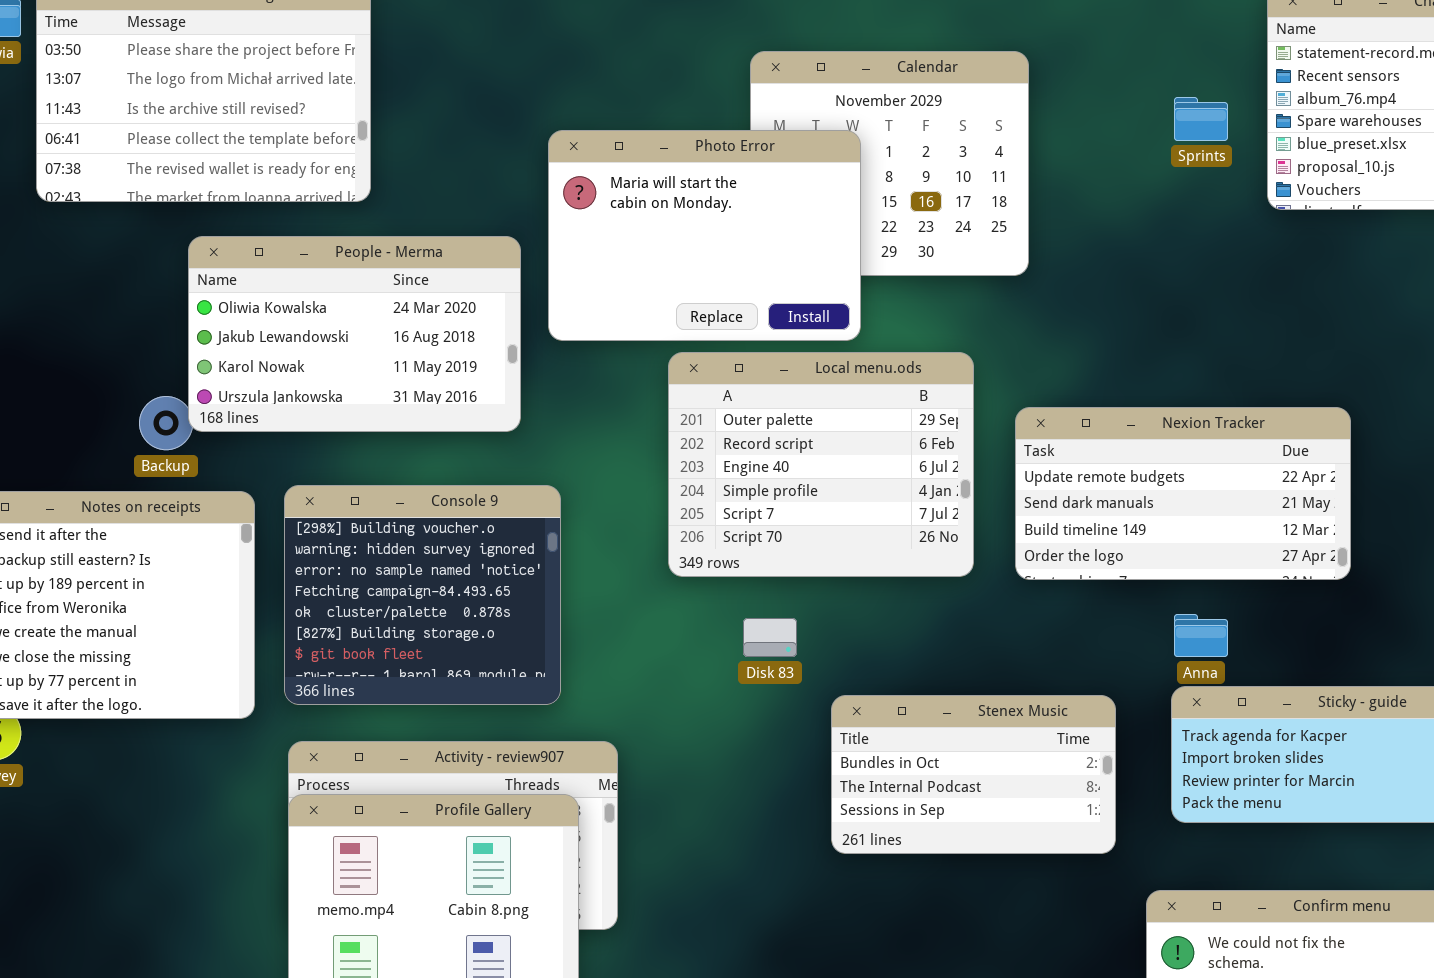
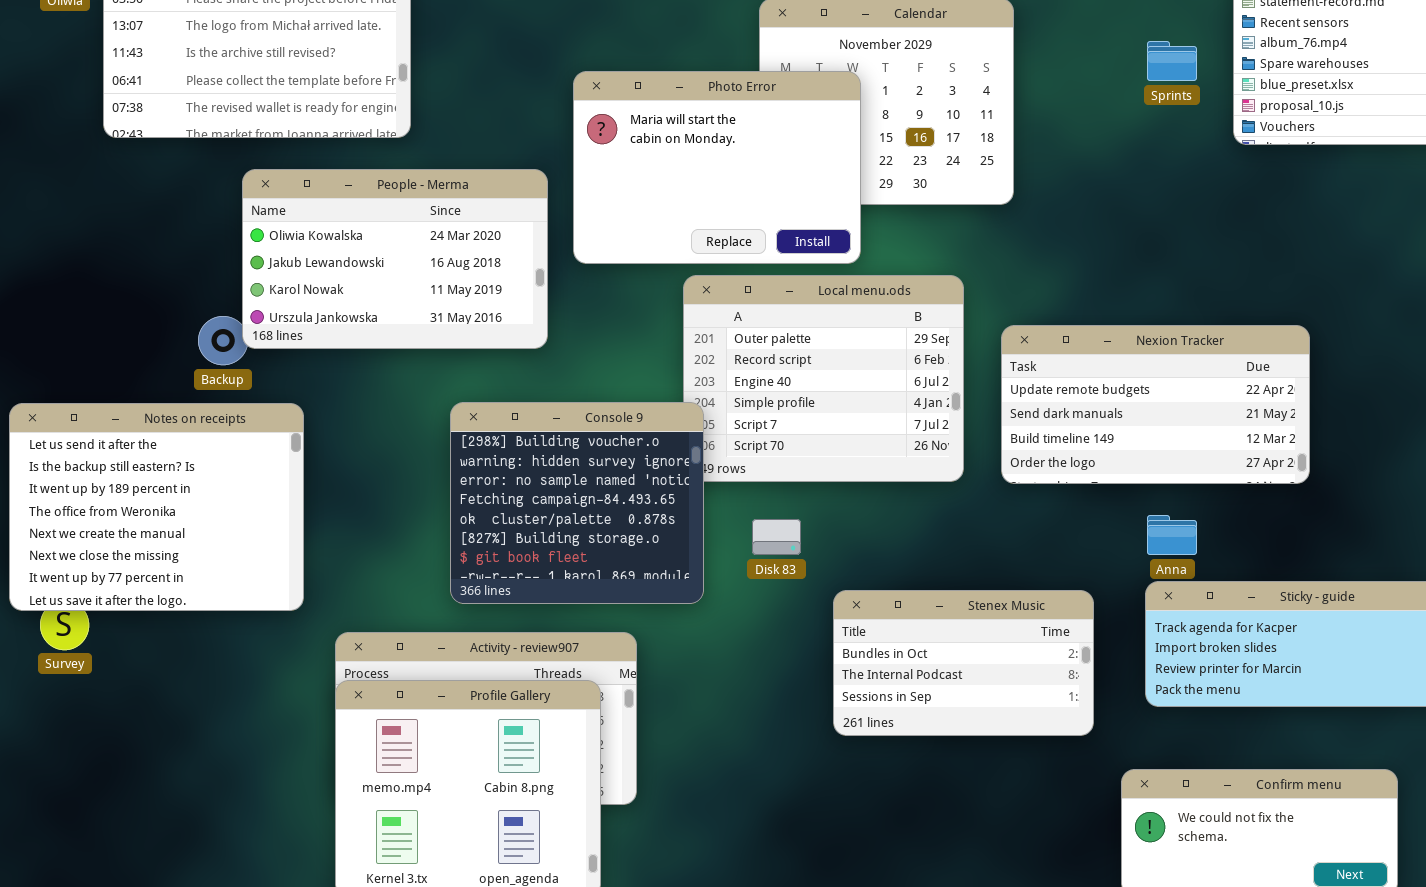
Console 9: [284,485,561,705] -> [450,402,704,604], moved

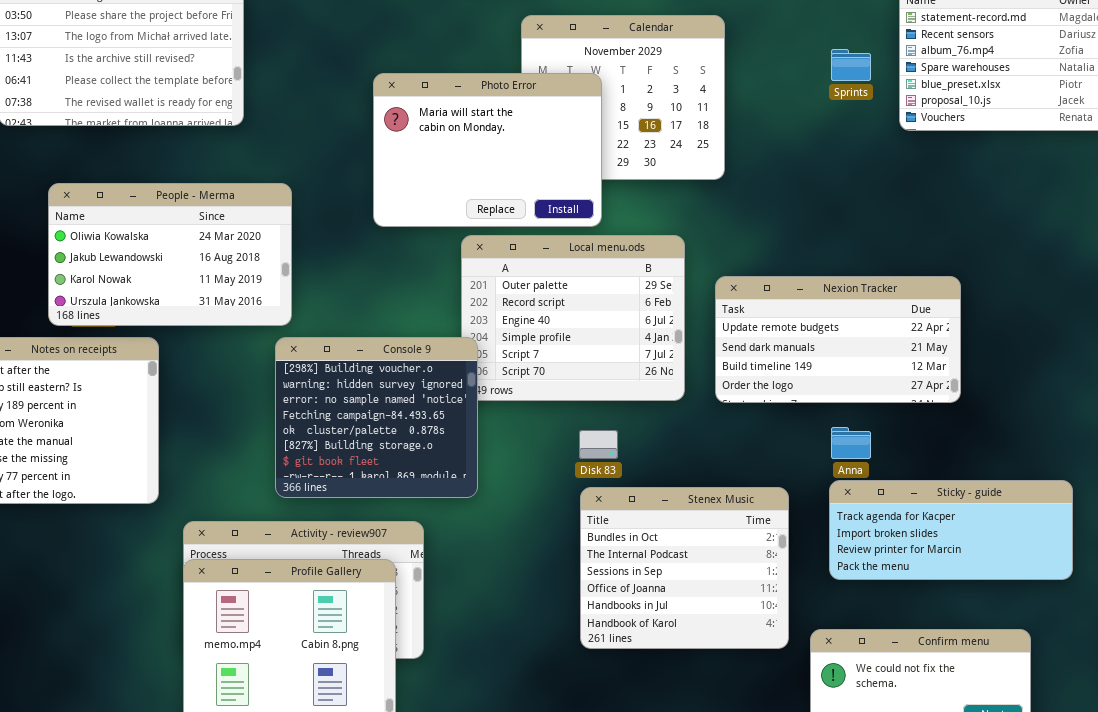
People - Merma: [242,169,548,349] -> [48,183,292,326], moved
Disk 83: [752,519,801,555] -> [579,430,618,459], moved
Stenex Music: [833,590,1094,736] -> [580,487,789,649], resized

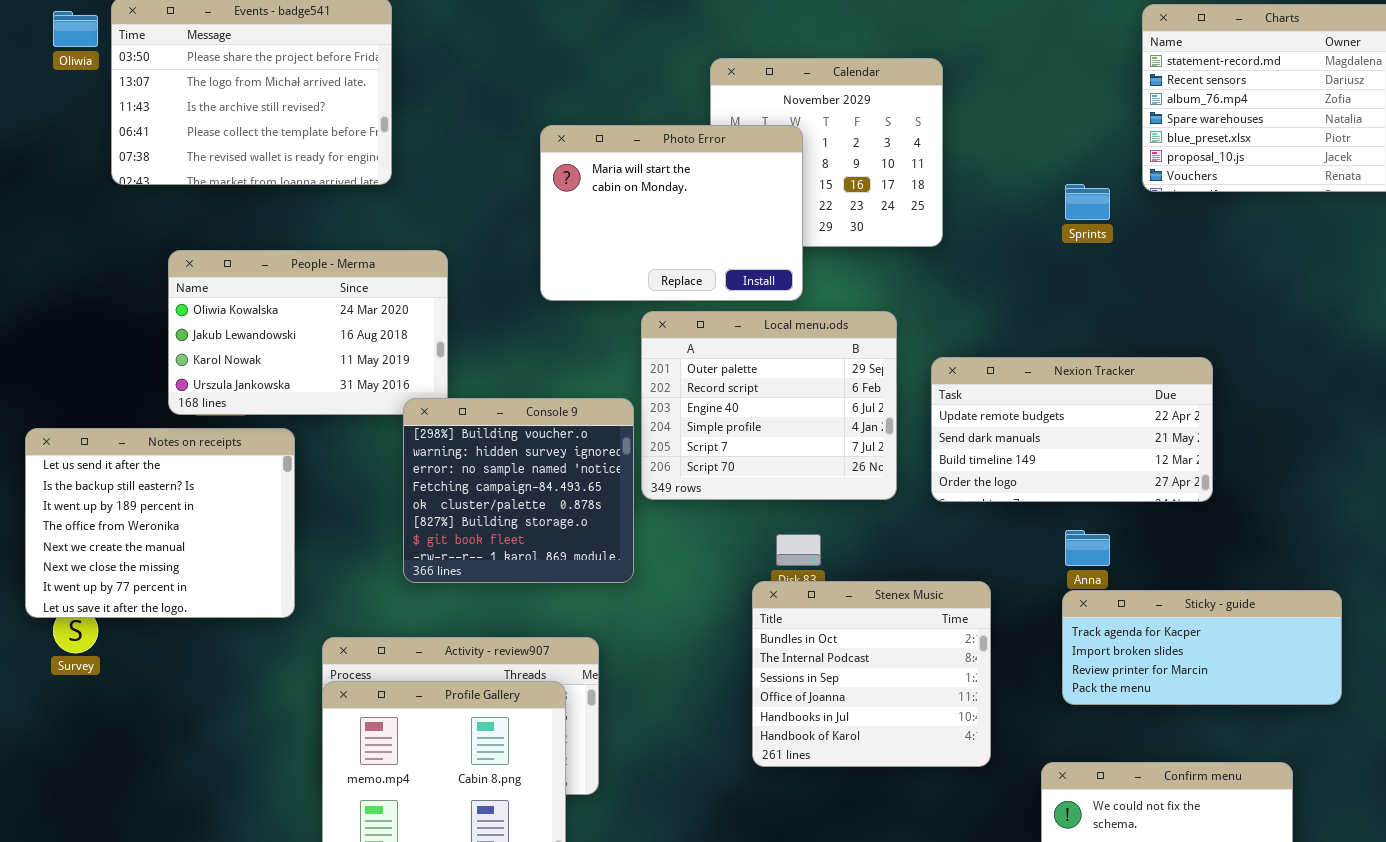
Sprints: [831,49,871,81] -> [1065,184,1110,220], moved
Console 9: [275,337,478,498] -> [403,398,634,583], moved
Stenex Music: [580,487,789,649] -> [752,581,991,767], moved

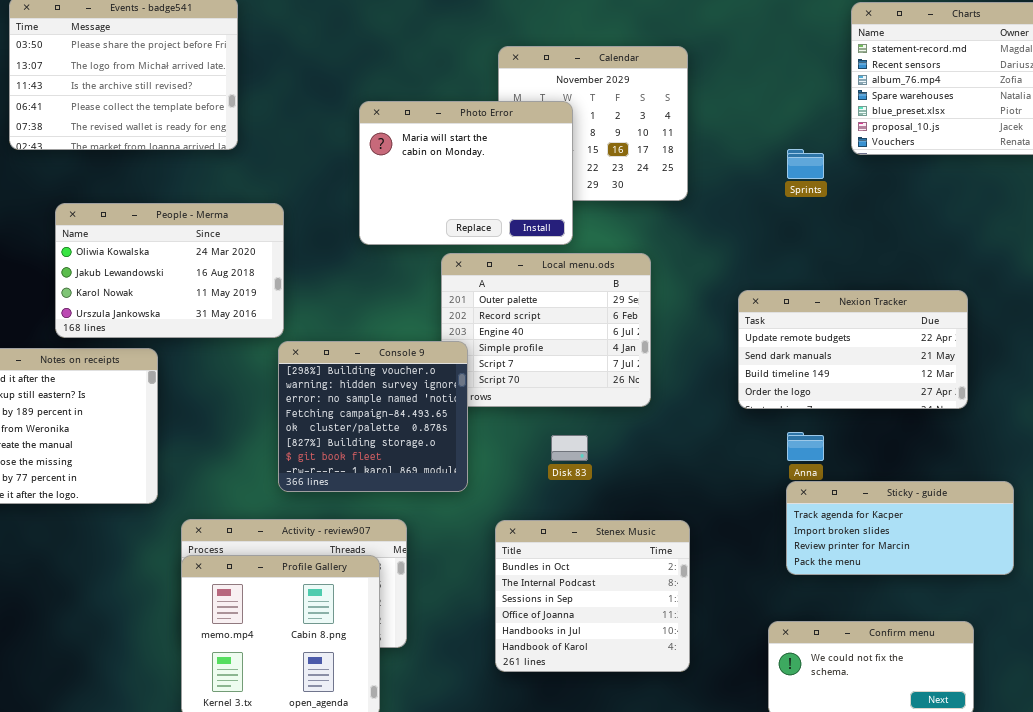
Nexion Tracker: [931,357,1213,502] -> [738,290,968,409], moved
Console 9: [403,398,634,583] -> [278,341,468,492], moved
Stenex Music: [752,581,991,767] -> [495,520,690,672], moved

